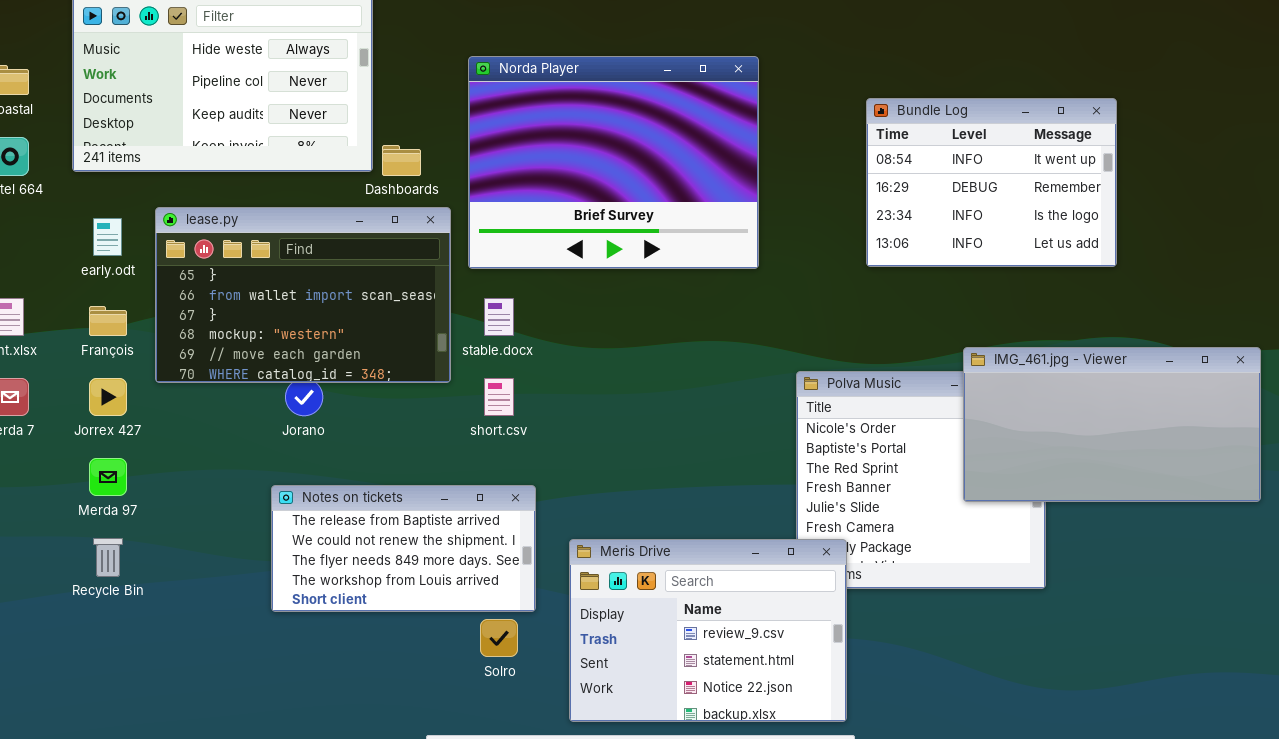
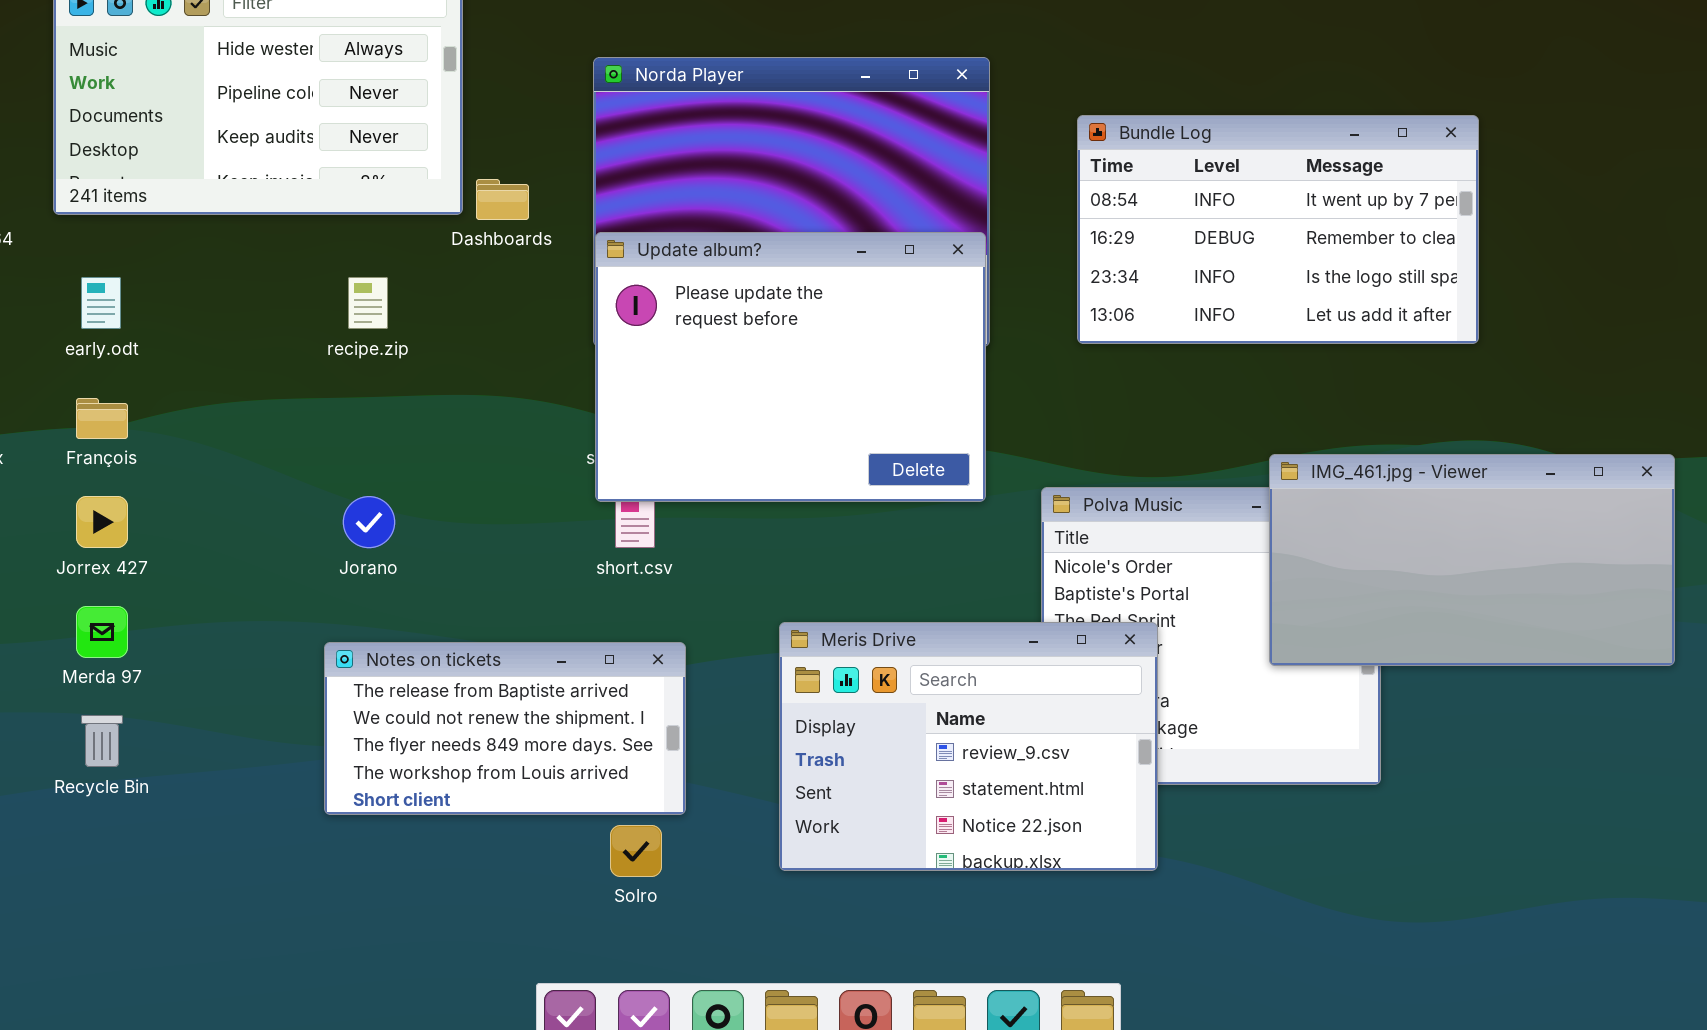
Bundle Log: [866,98,1117,267] -> [1077,115,1479,344], resized
Update album?: none -> [595,232,986,502], opened
lease.py: [155,207,451,383] -> none, closed
Meris Drive: [569,539,847,722] -> [779,622,1158,871], moved

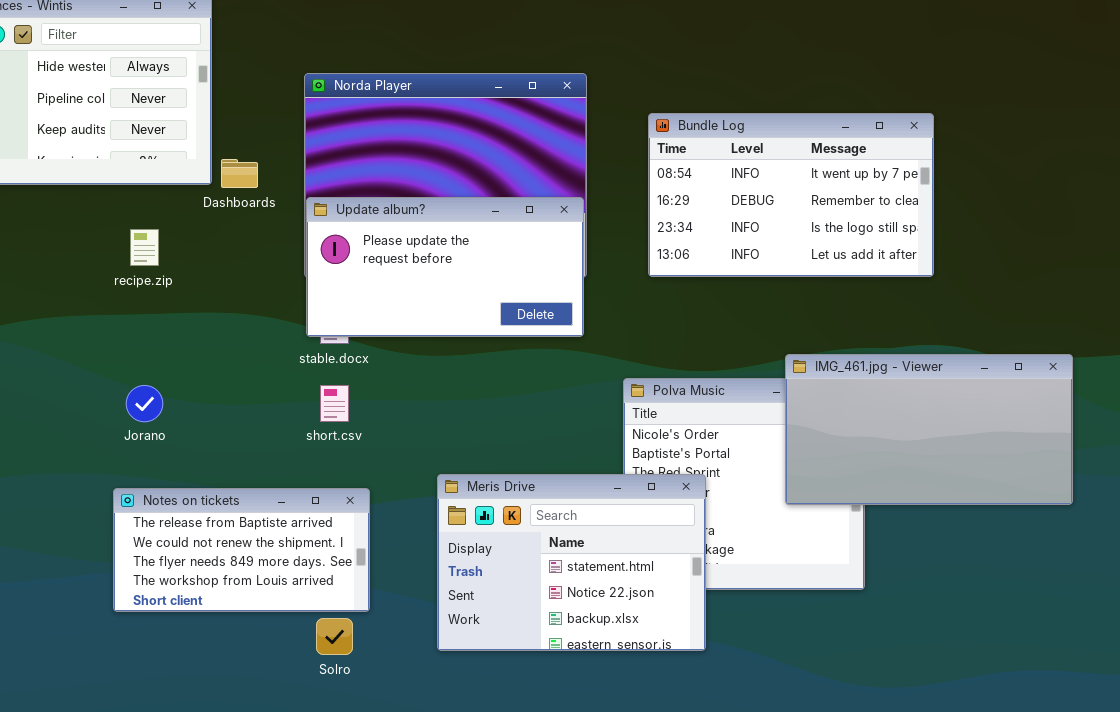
Update album?: [595,232,986,502] -> [306,197,584,337], resized
Meris Drive: [779,622,1158,871] -> [437,474,706,651], scrolled down 1 row

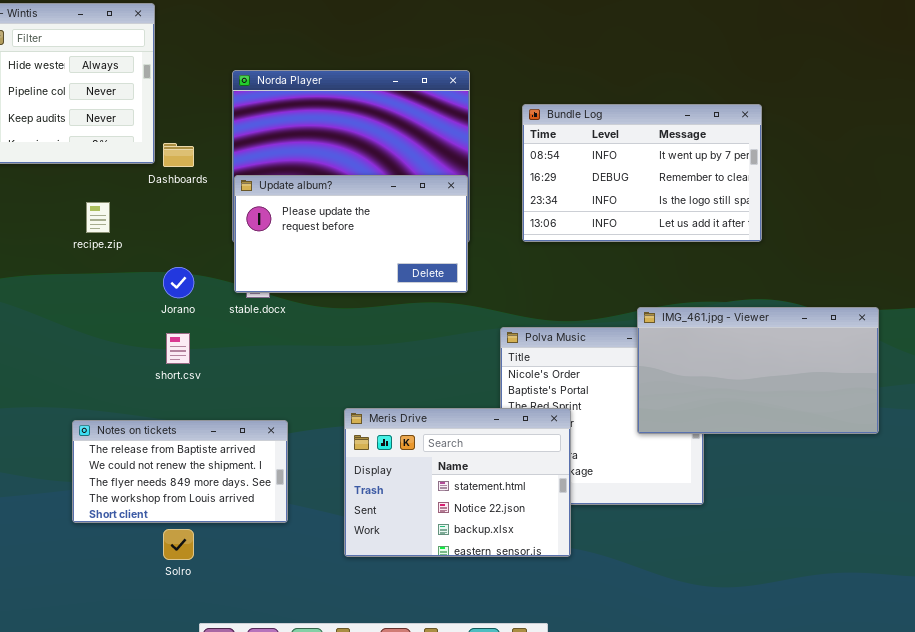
Jorano: [126,385,163,422] -> [163,267,194,298], moved
short.csv: [320,385,349,422] -> [166,333,190,364], moved
Solro: [316,618,353,655] -> [163,529,194,560], moved

